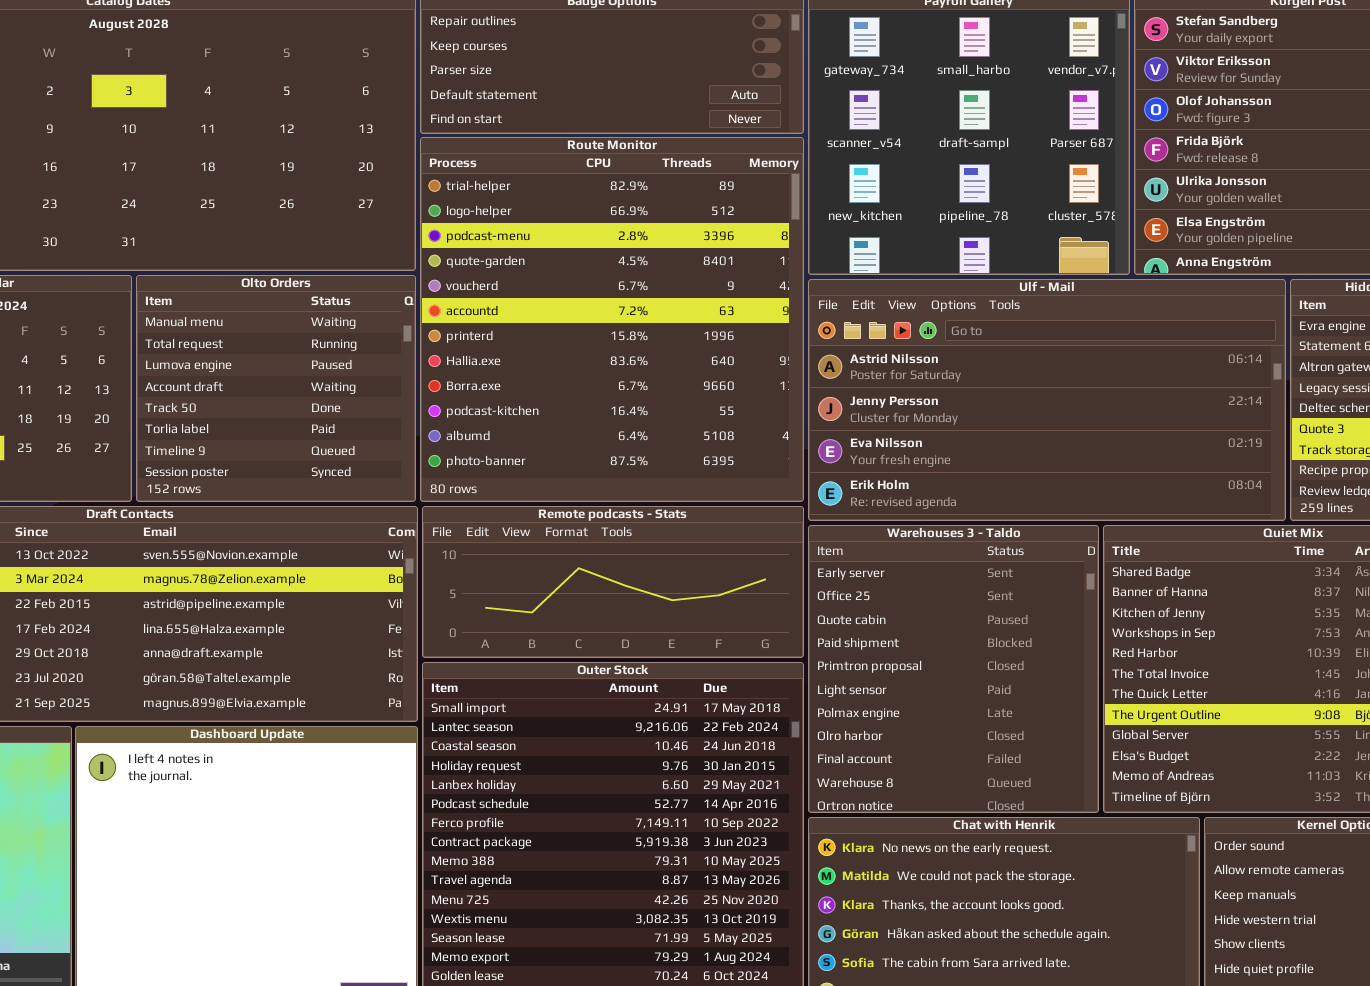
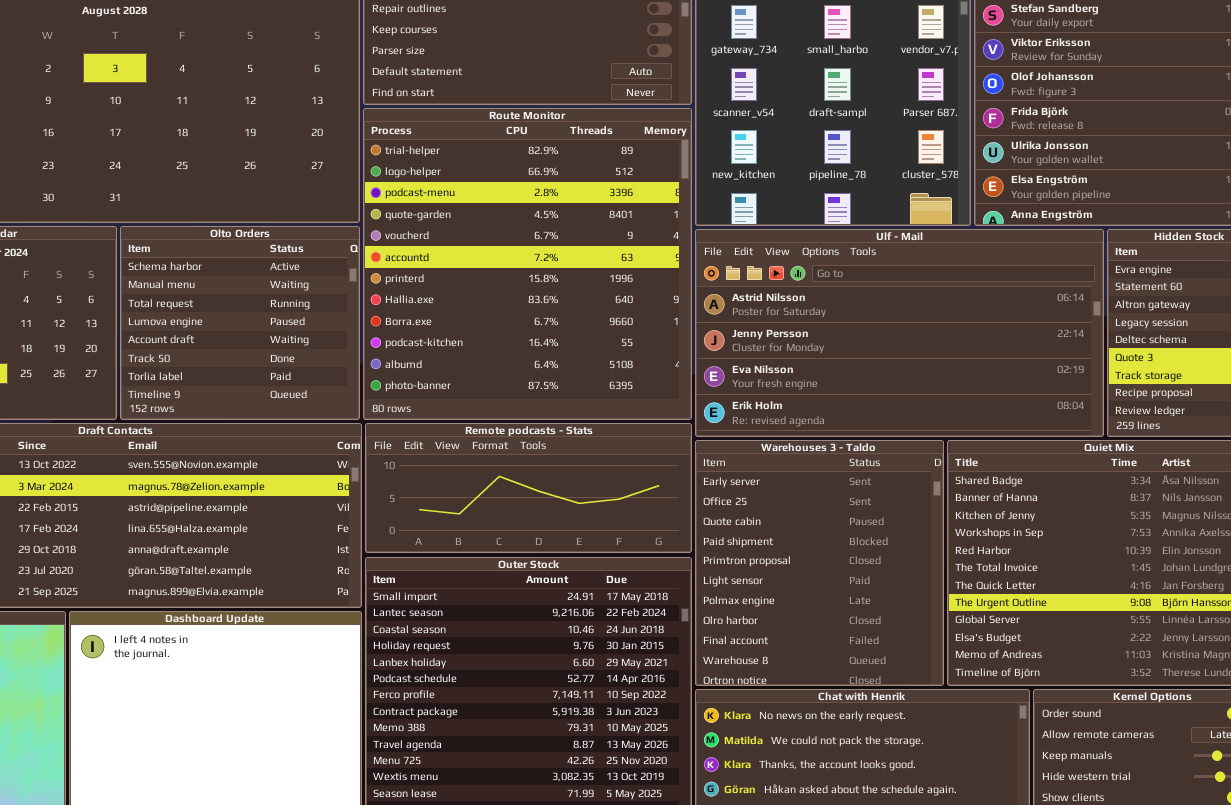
Olto Orders: [136,275,416,502] -> [120,226,360,420], scrolled up 1 row

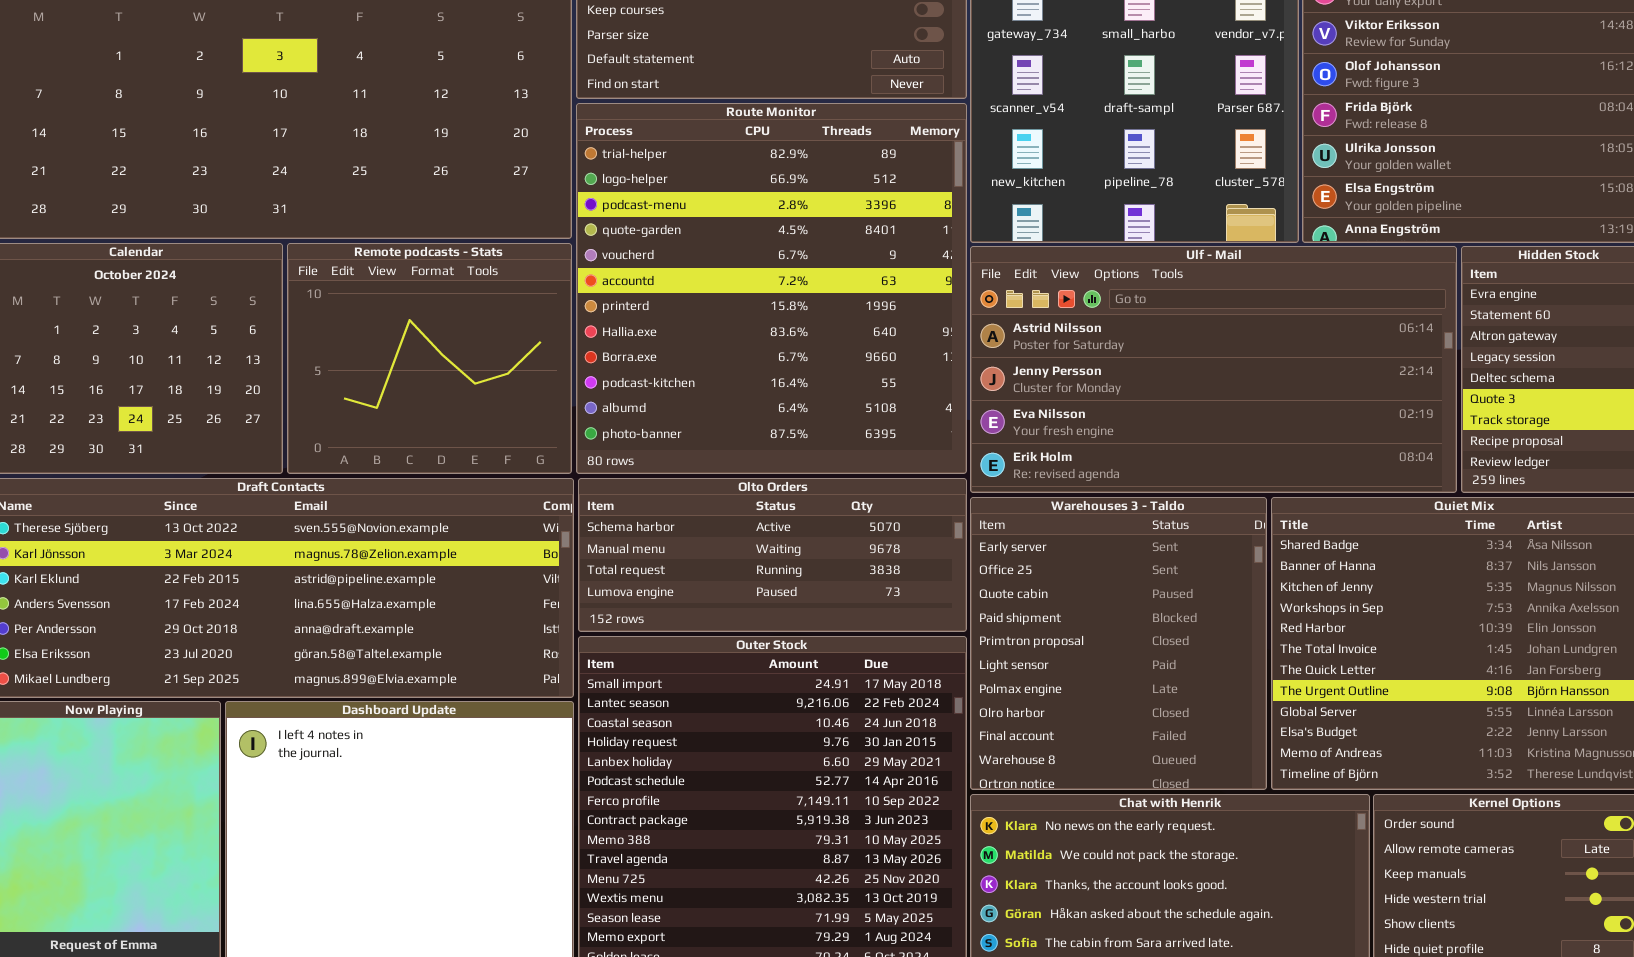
Olto Orders: [120,226,360,420] -> [578,478,967,632], moved, resized
Remote podcasts - Stats: [365,423,692,553] -> [287,243,572,474], moved, resized

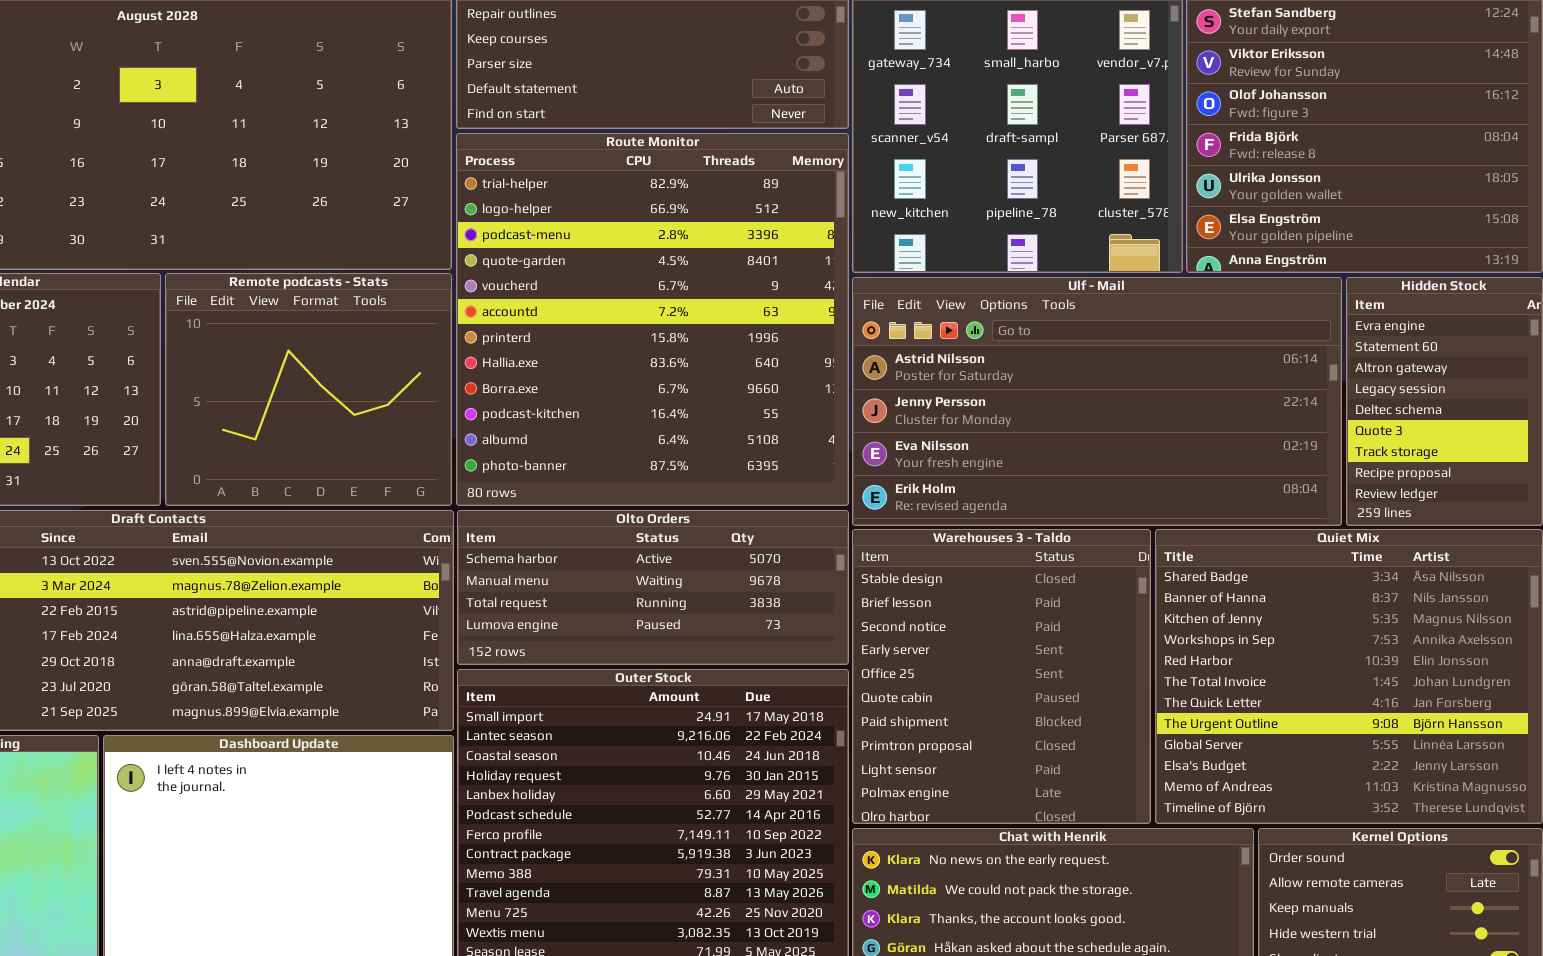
Warehouses 3 - Taldo: [970,497,1267,790] -> [852,529,1151,824], scrolled up 3 rows

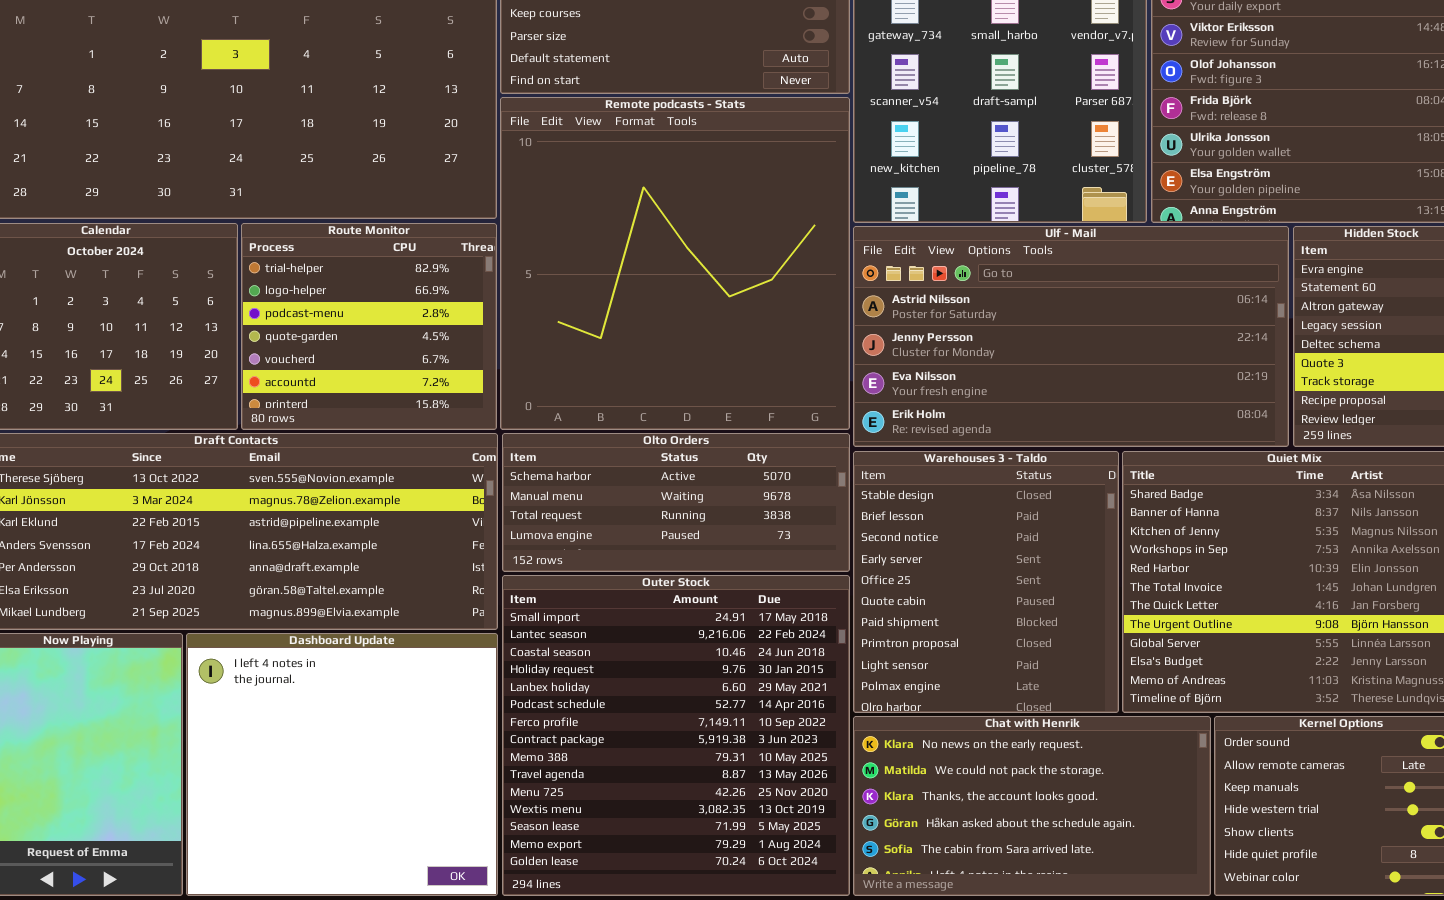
Route Monitor: [456,133,849,506] -> [241,223,497,430], moved, resized
Remote podcasts - Stats: [165,273,452,506] -> [500,97,850,430], moved, resized

